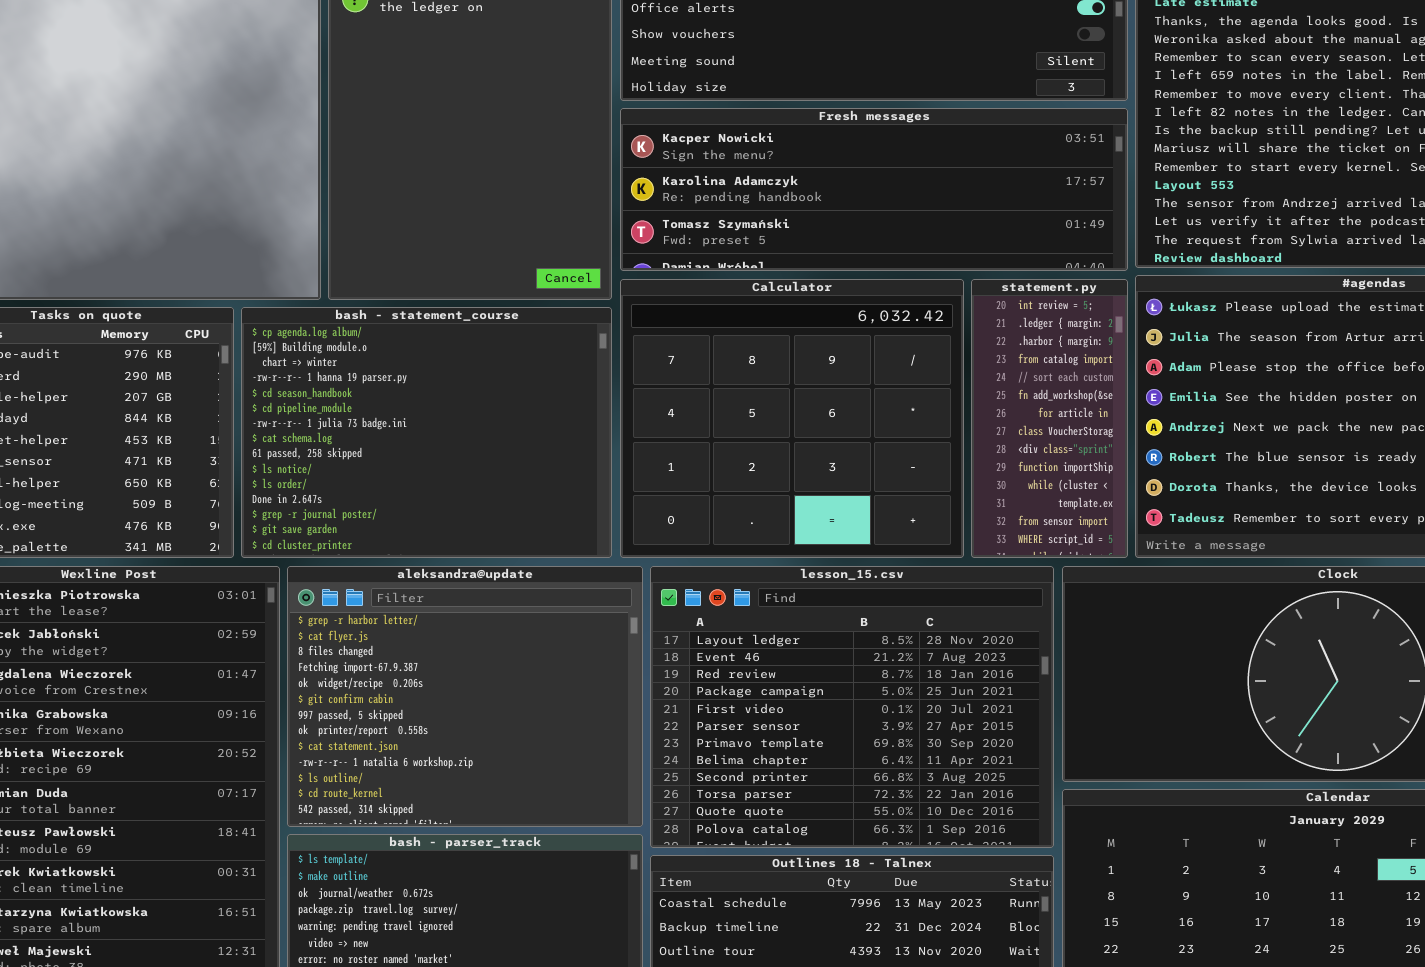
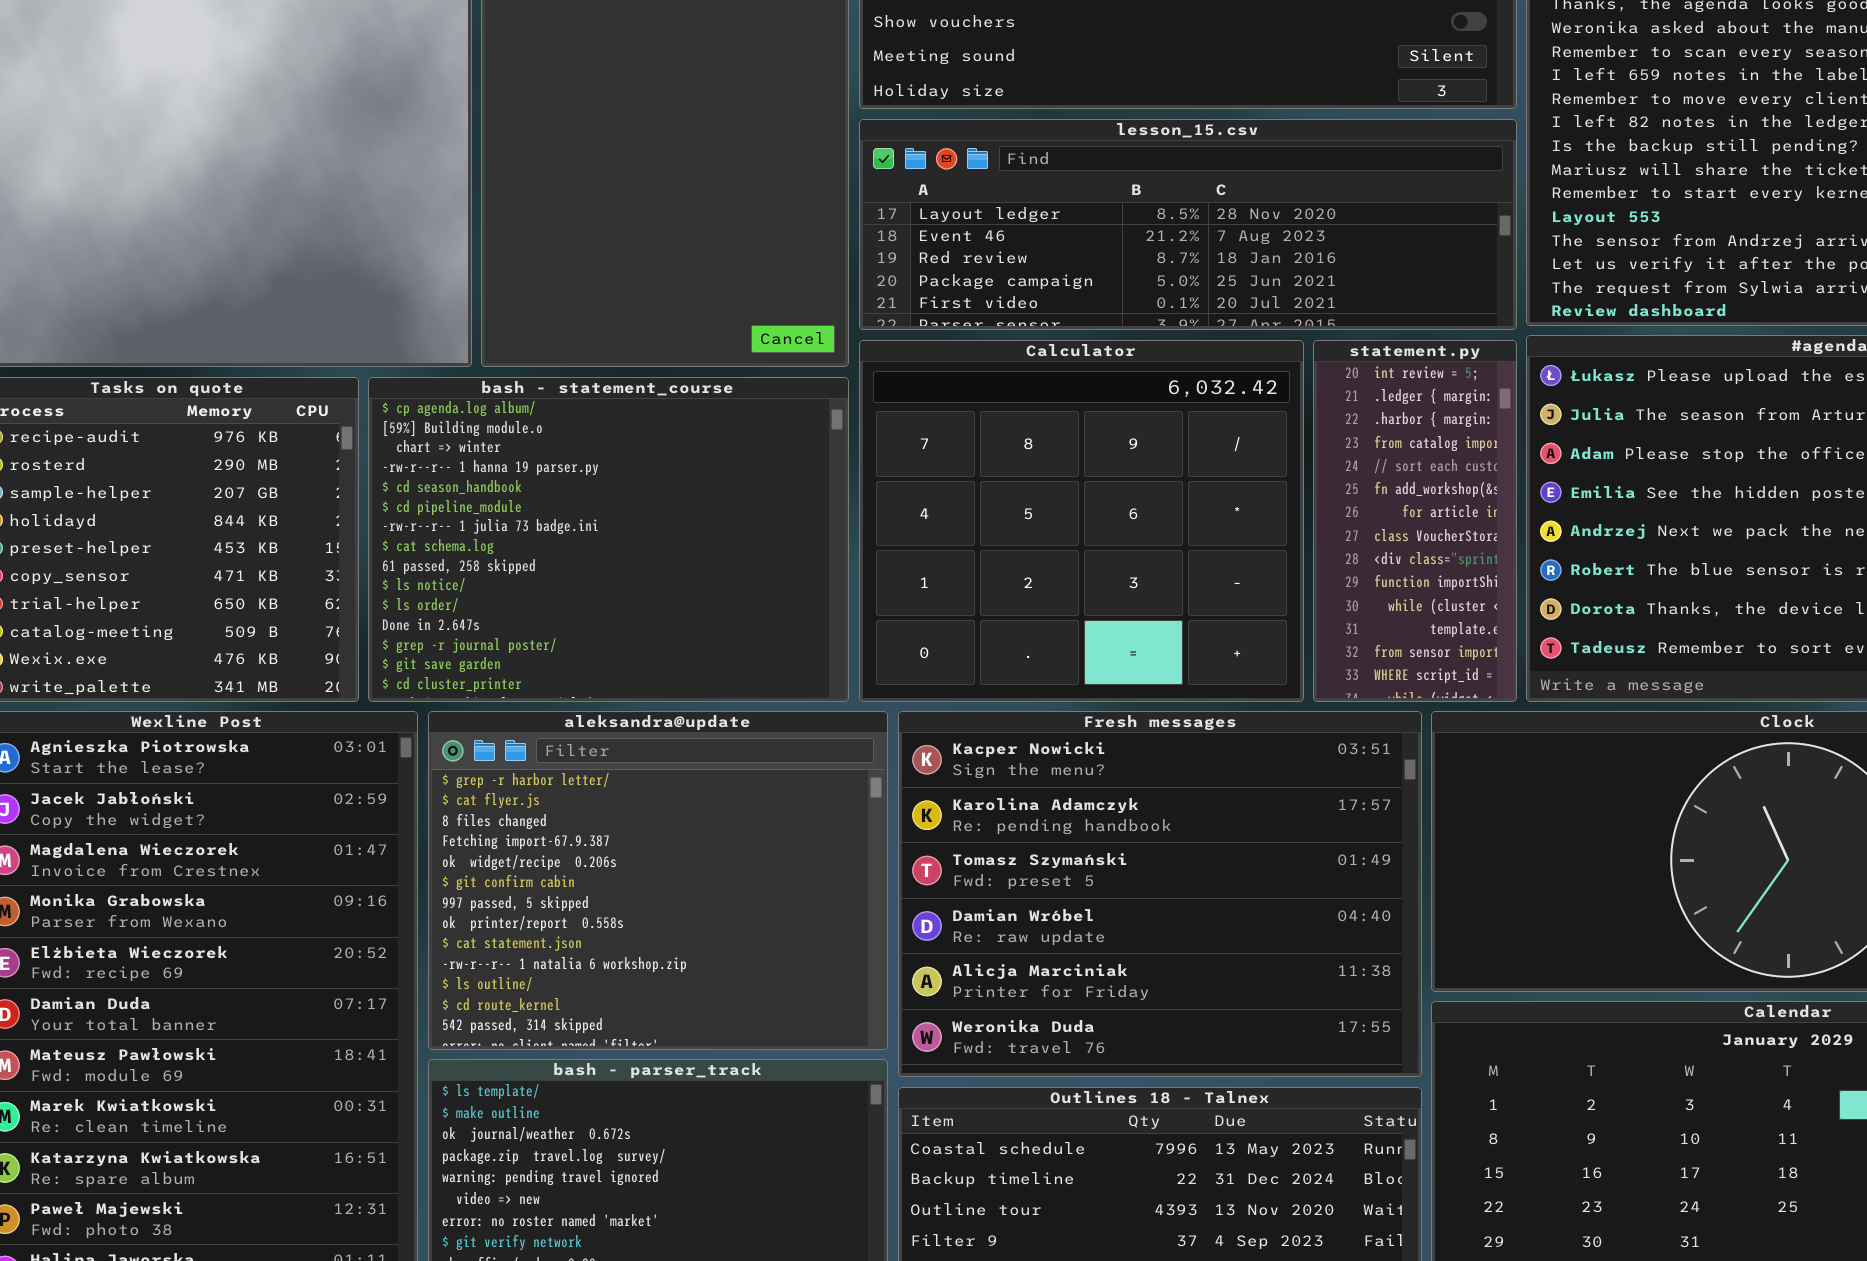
Fresh messages: [620,108,1128,271] -> [898,711,1422,1077], moved, resized
lesson_15.csv: [650,566,1054,848] -> [859,119,1517,330], moved, resized

